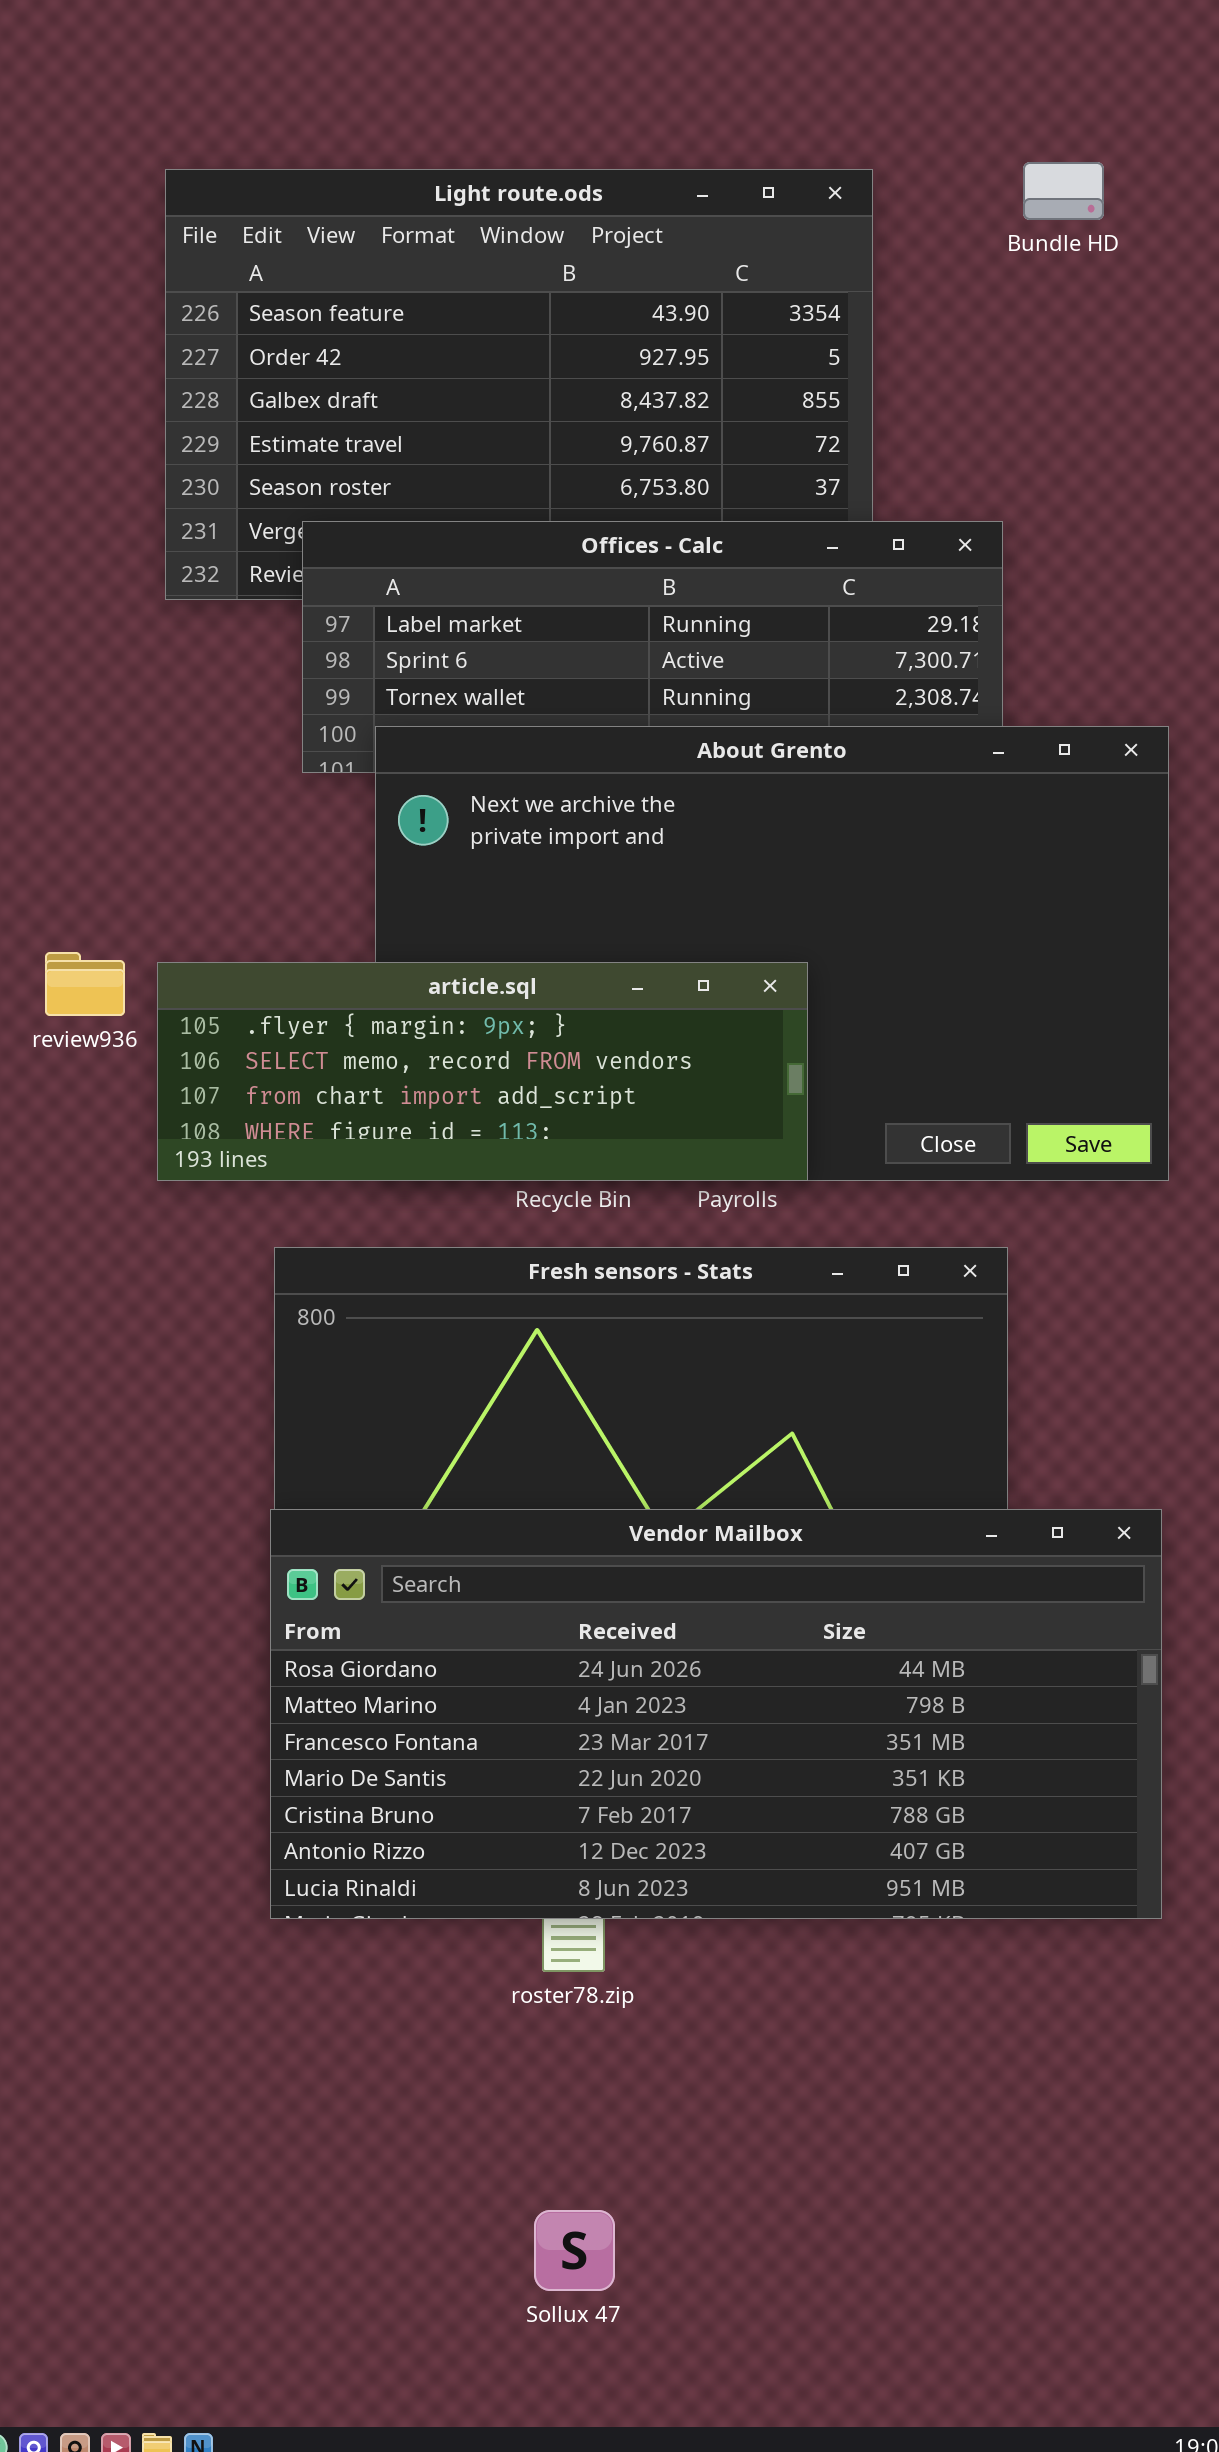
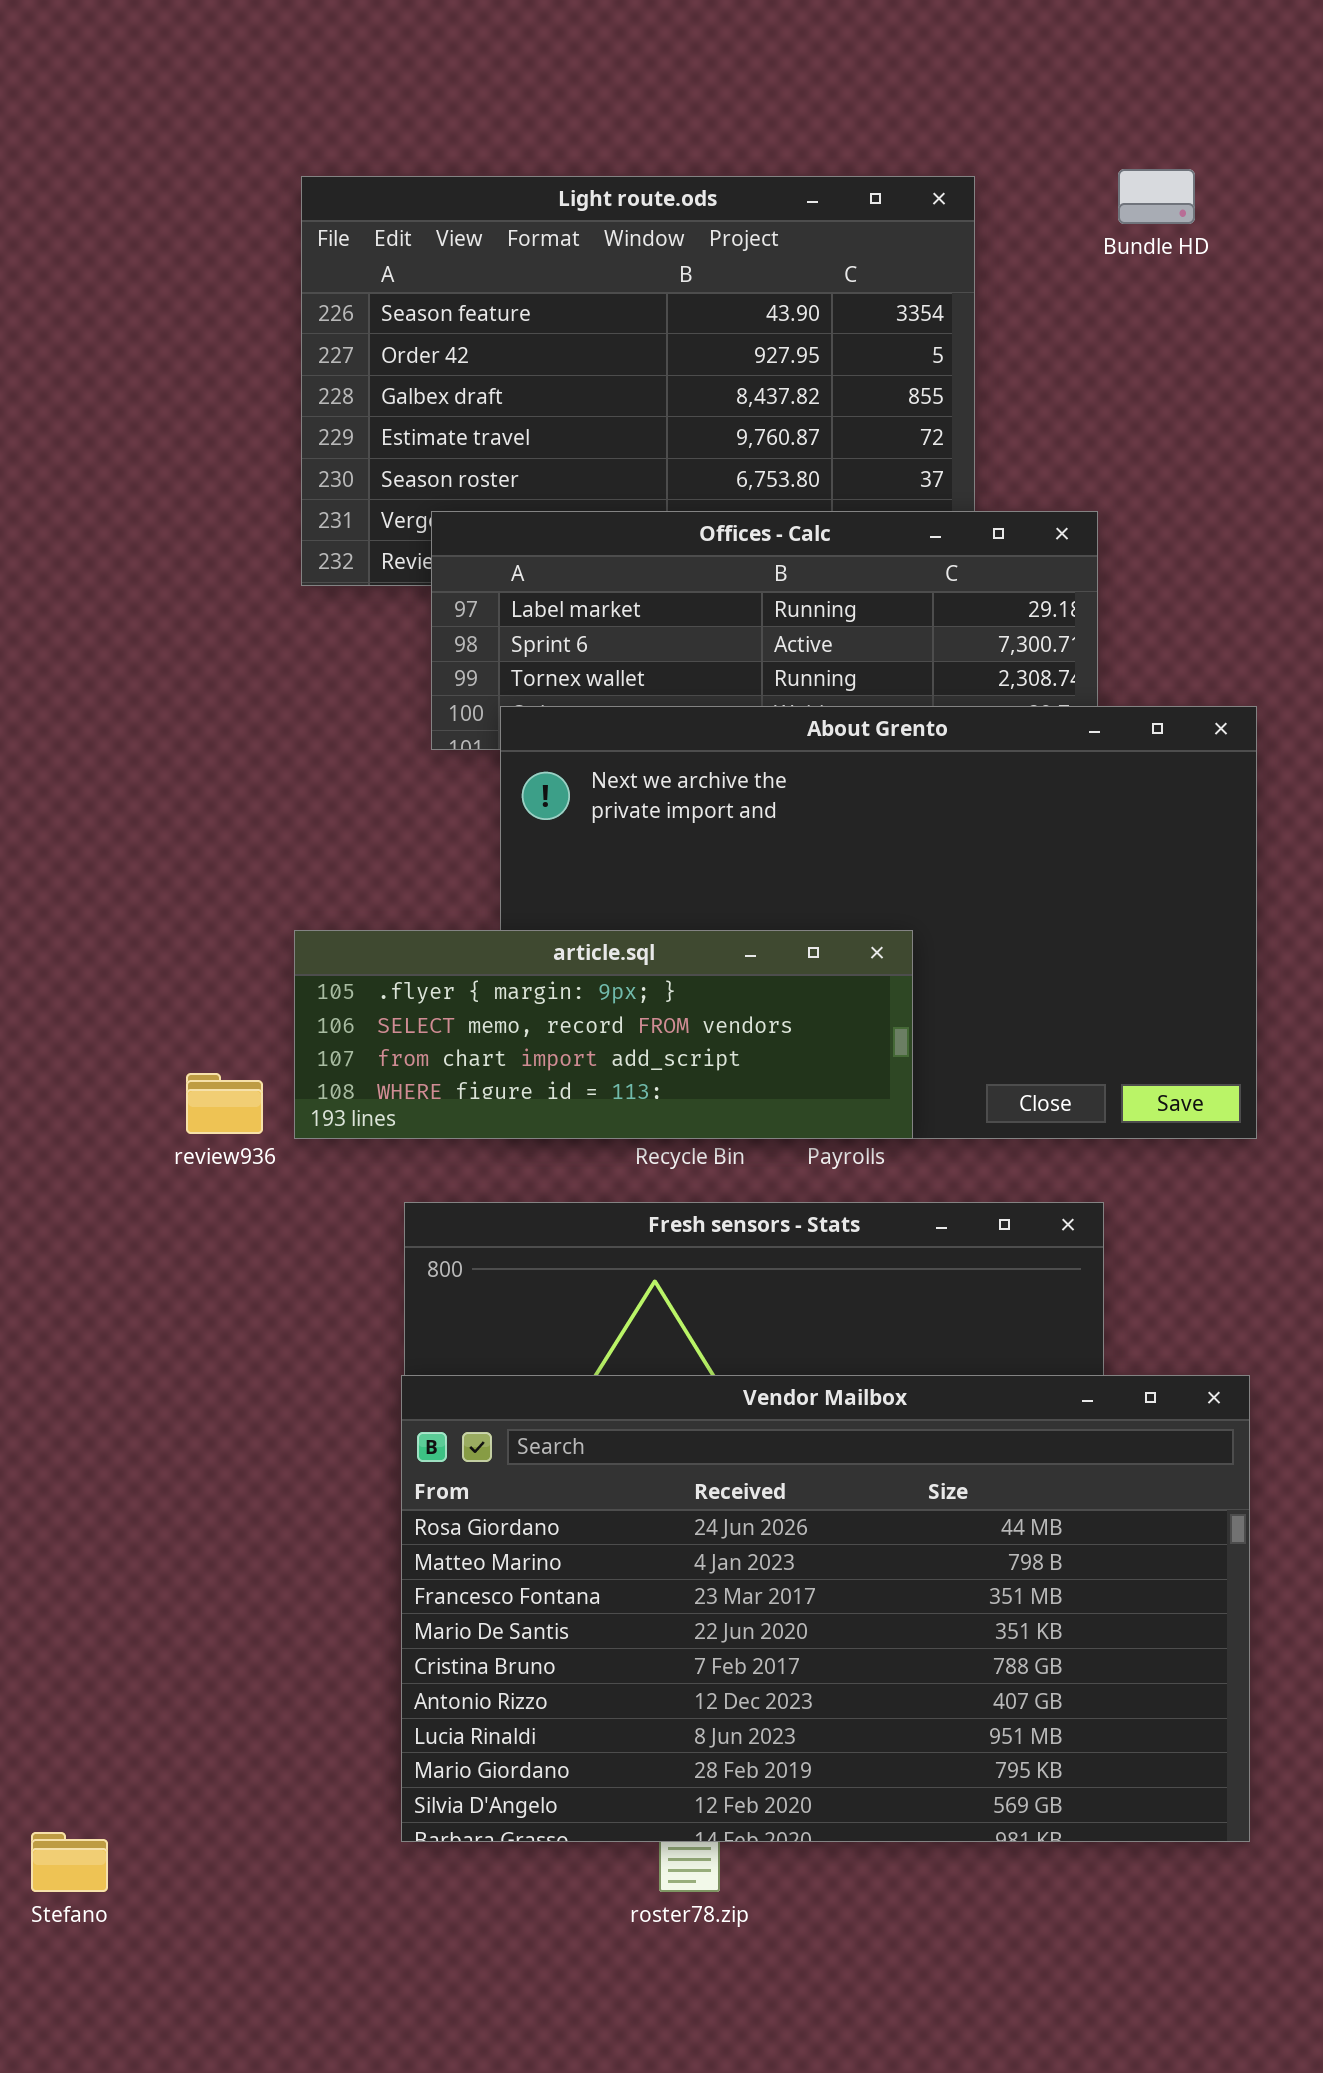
review936: [45,952,125,1016] -> [186,1073,263,1134], moved
Vendor Mailbox: [270,1509,1162,1919] -> [401,1375,1250,1842], resized

